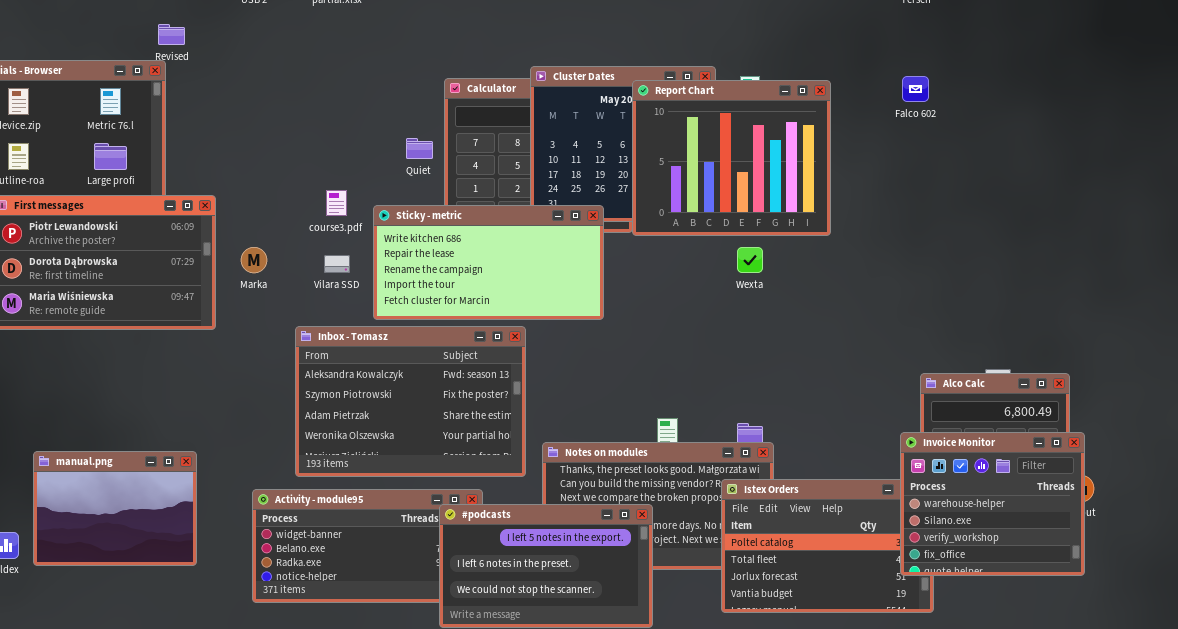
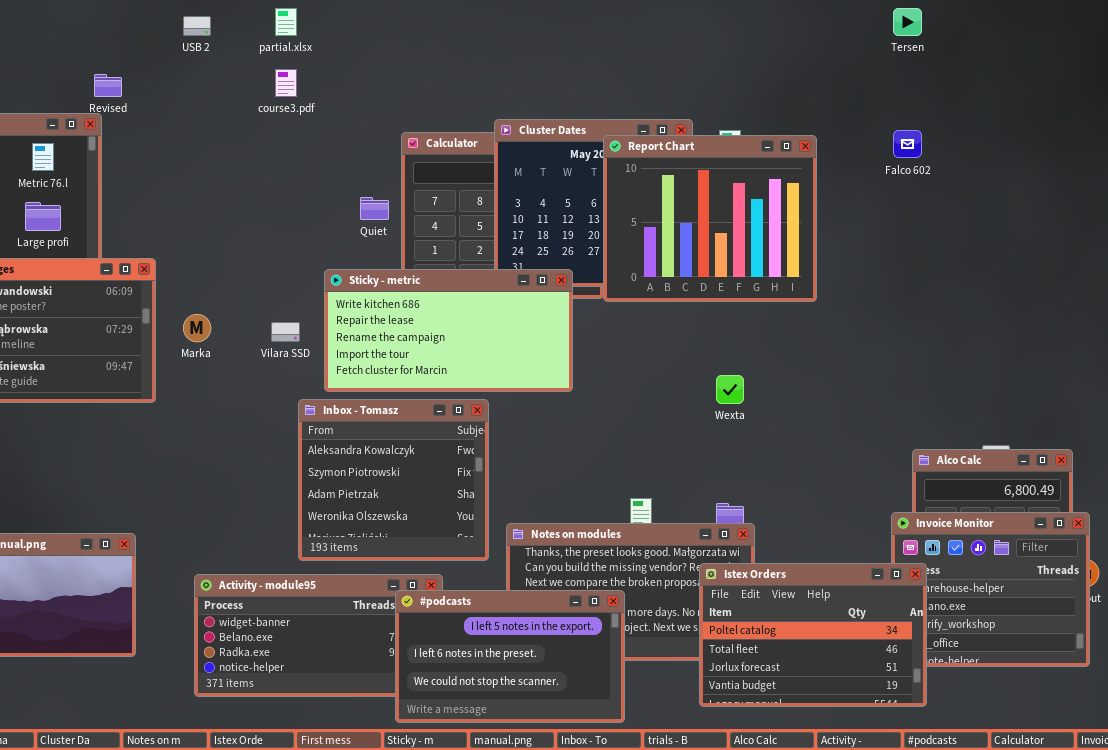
course3.pdf: [326,190,347,216] -> [275,69,297,97], moved
Wexta: [737,247,763,273] -> [716,375,744,404], moved
Inbox - Tomasz: [295,326,526,477] -> [298,399,489,561], resized
Istex Orders: [721,479,934,613] -> [699,563,927,707], raised

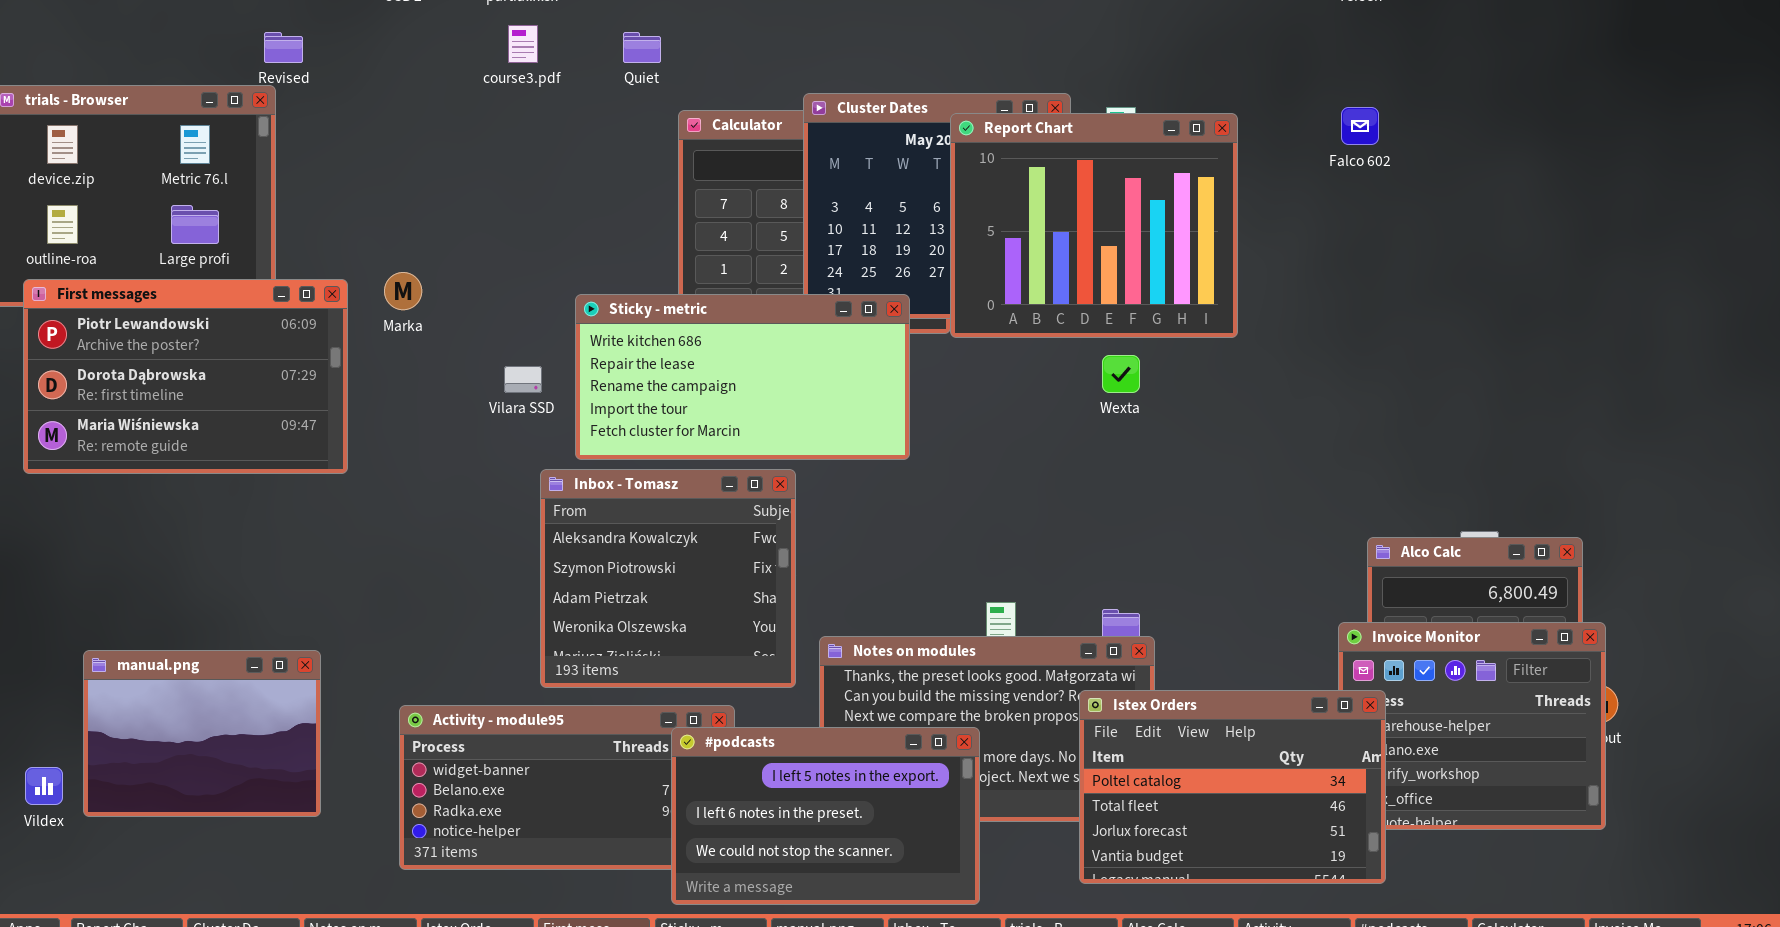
Quiet: [360,197,389,220] -> [623,32,661,63], moved
Marka: [183,314,211,342] -> [384,272,422,310], moved
Wexta: [716,375,744,404] -> [1102,355,1140,393], moved

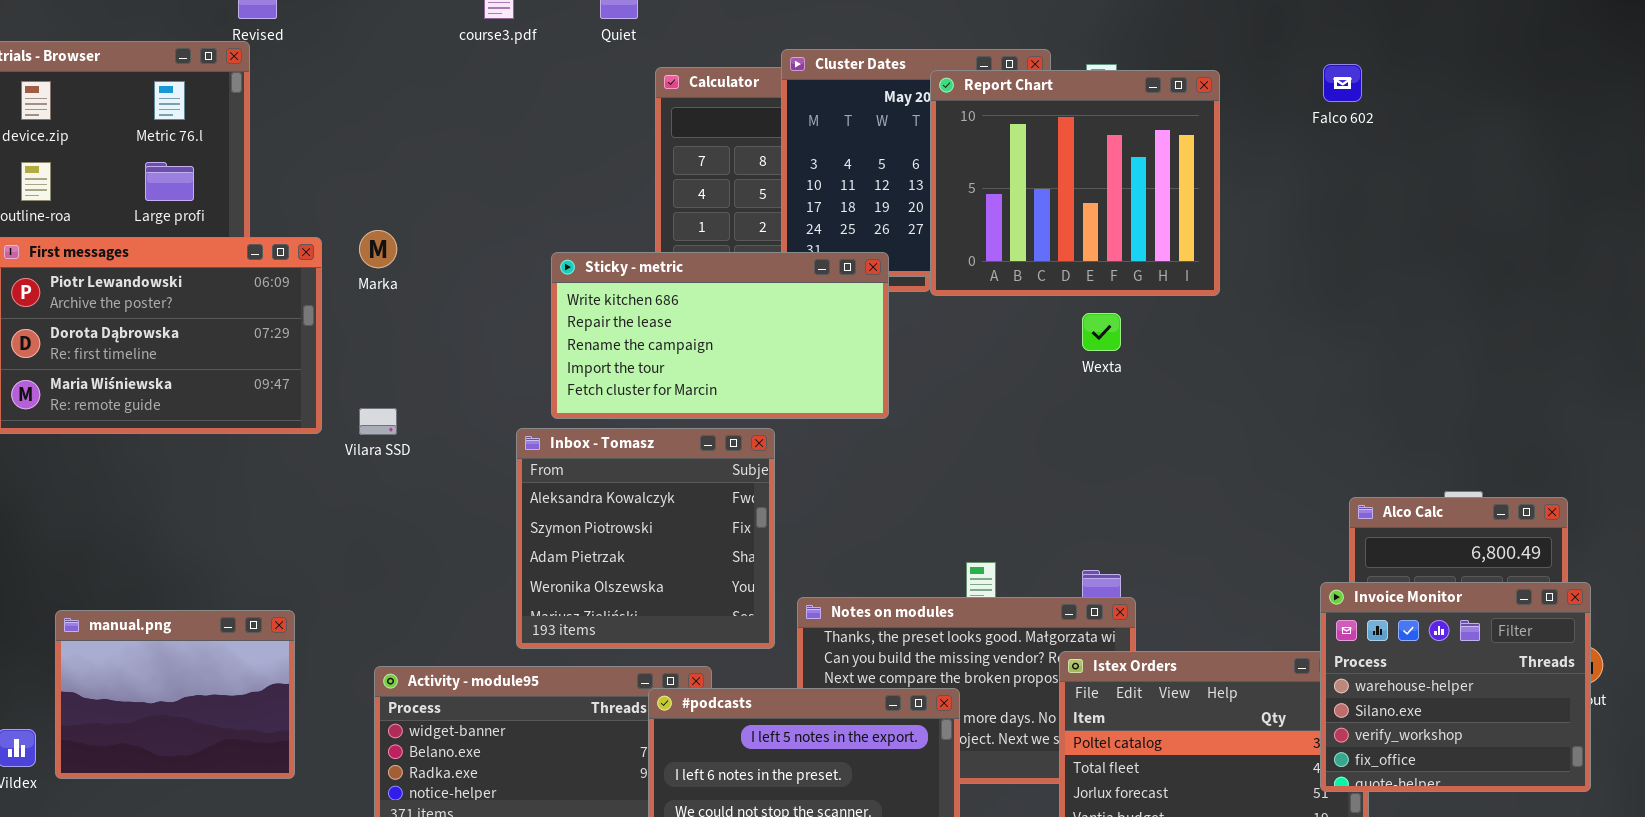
Vilara SSD: [504,366,542,393] -> [359,408,397,435], moved
Invoice Monitor: [1338,622,1606,830] -> [1320,582,1591,792], raised

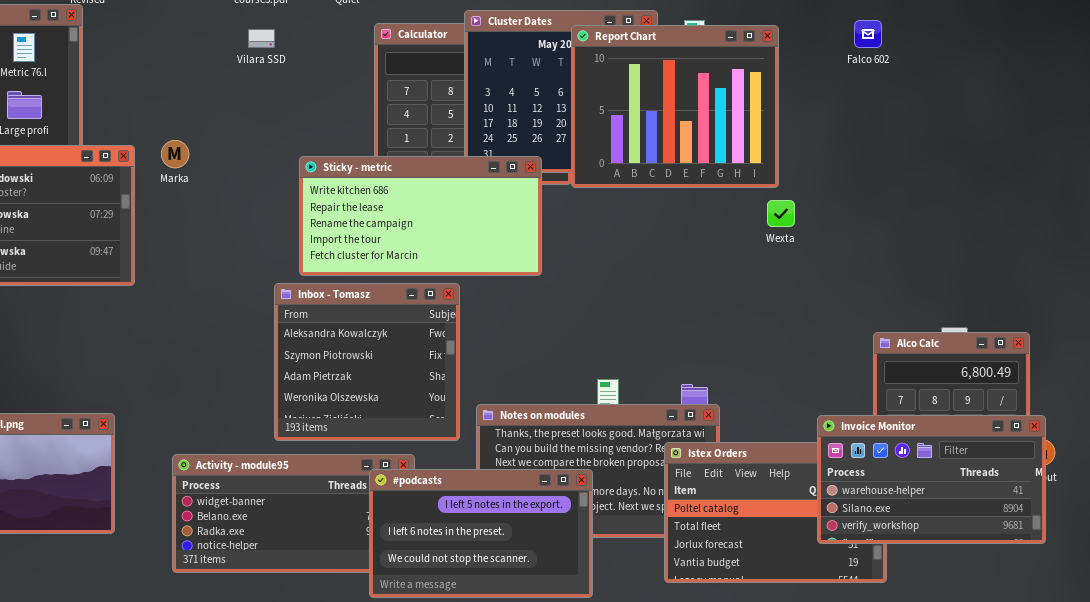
Wexta: [1082,313,1121,351] -> [767,200,795,227], moved
Vilara SSD: [359,408,397,435] -> [248,29,275,48], moved
Invoice Monitor: [1320,582,1591,792] -> [817,415,1046,544], resized

